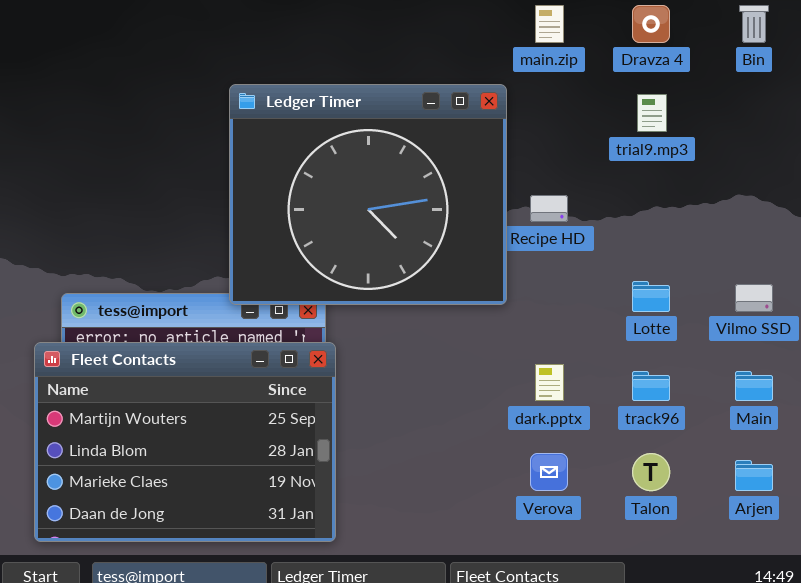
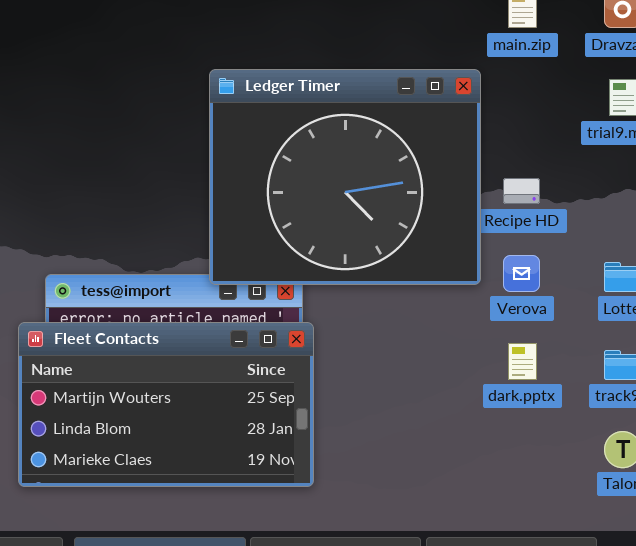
Fleet Contacts: [34,342,336,542] -> [18,322,314,487], resized
Verova: [530,453,568,491] -> [503,255,540,292], moved

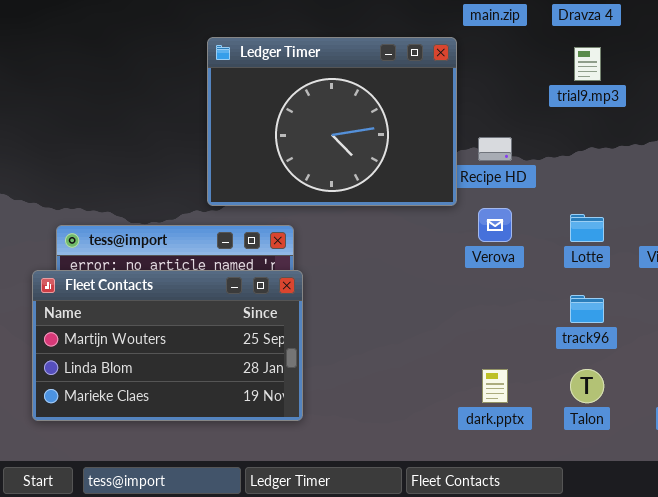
Ledger Timer: [209,69,481,285] -> [207,37,457,206], resized
dark.pptx: [508,343,537,380] -> [482,369,508,403], moved

